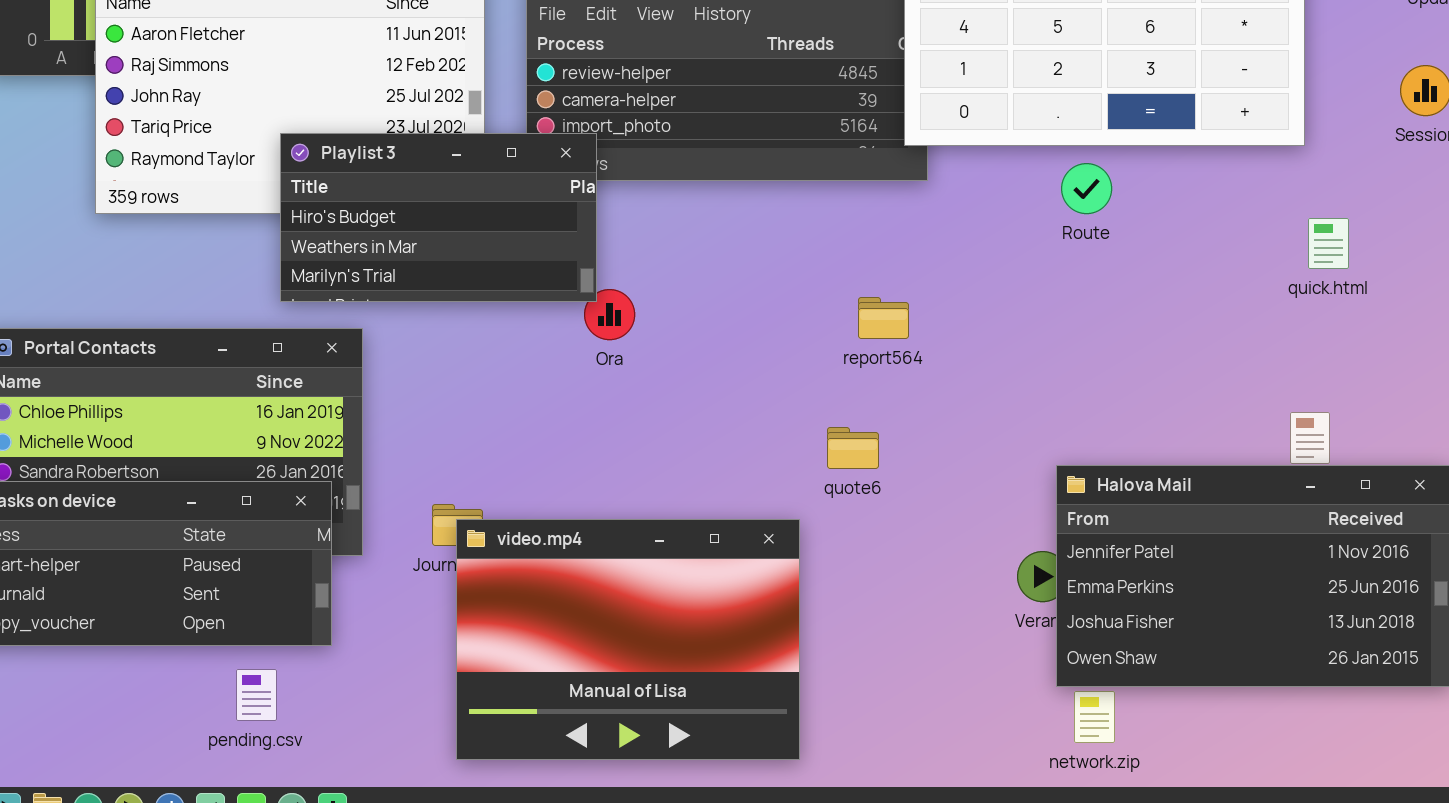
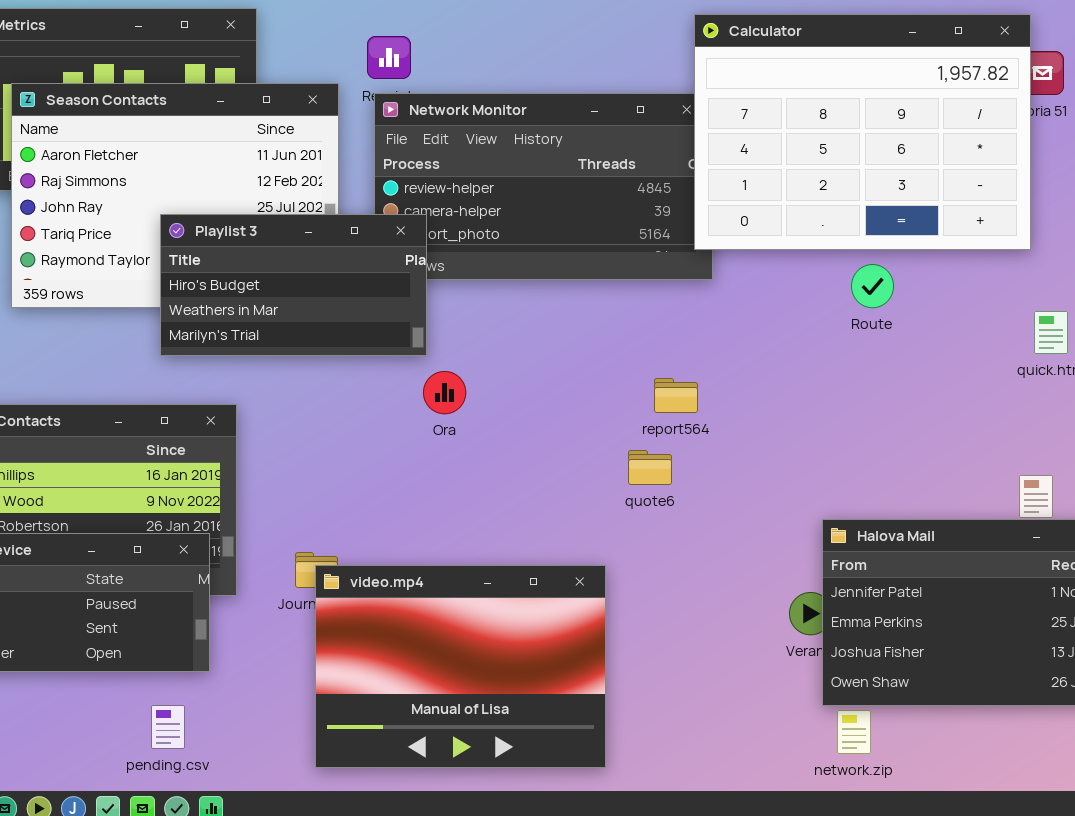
Playlist 3: [280,133,597,302] -> [160,214,427,356], moved
Route: [1061,163,1112,214] -> [851,264,894,308], moved
quote6: [827,427,879,469] -> [628,450,672,485], moved
pending.csv: [236,669,277,721] -> [151,705,185,749], moved

